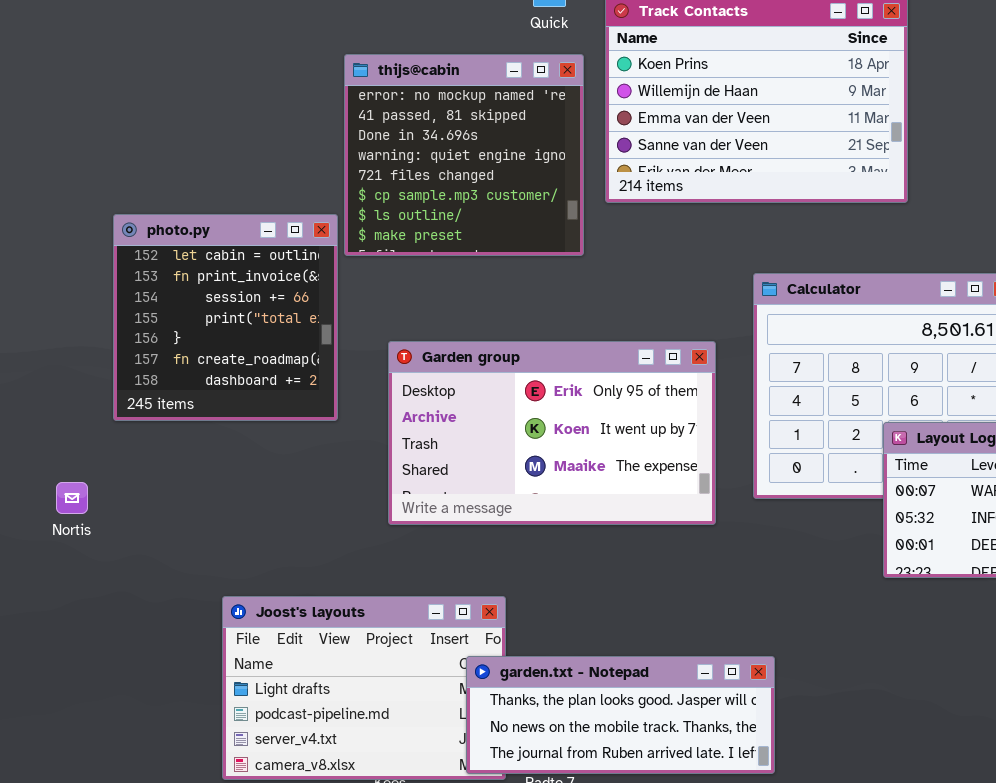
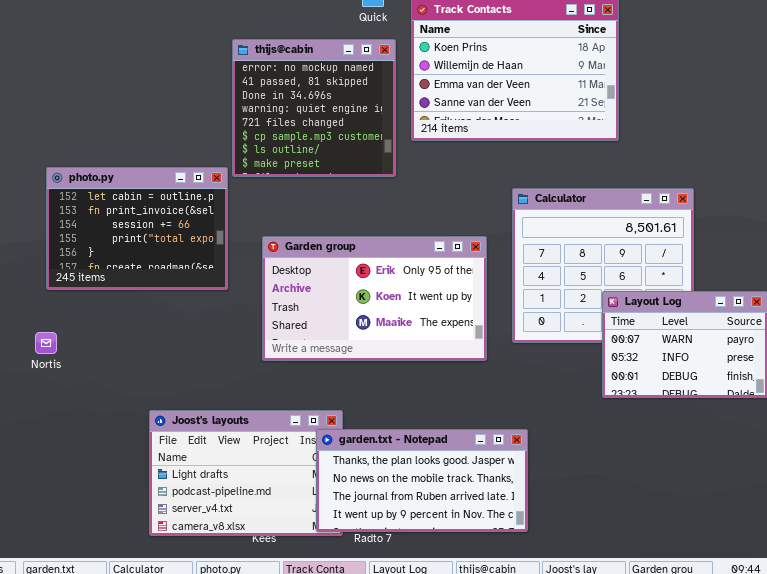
photo.py: [113,214,338,421] -> [46,167,228,290], resized
garden.txt - Notepad: [466,656,775,774] -> [316,429,528,532], resized

